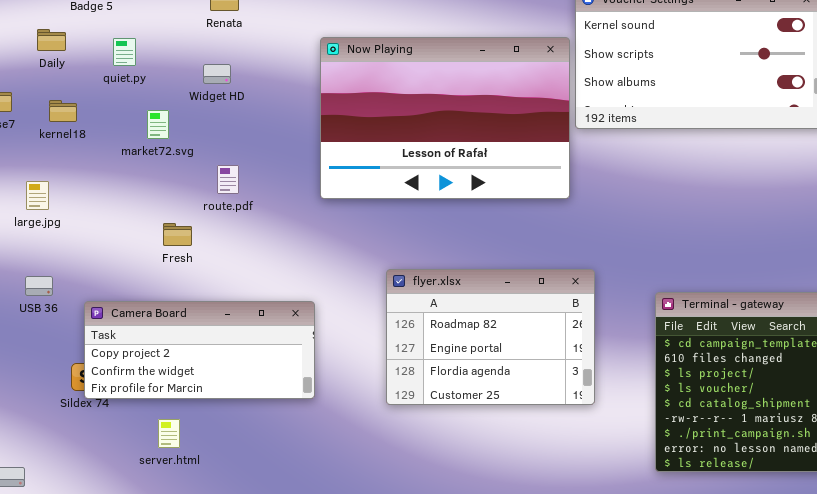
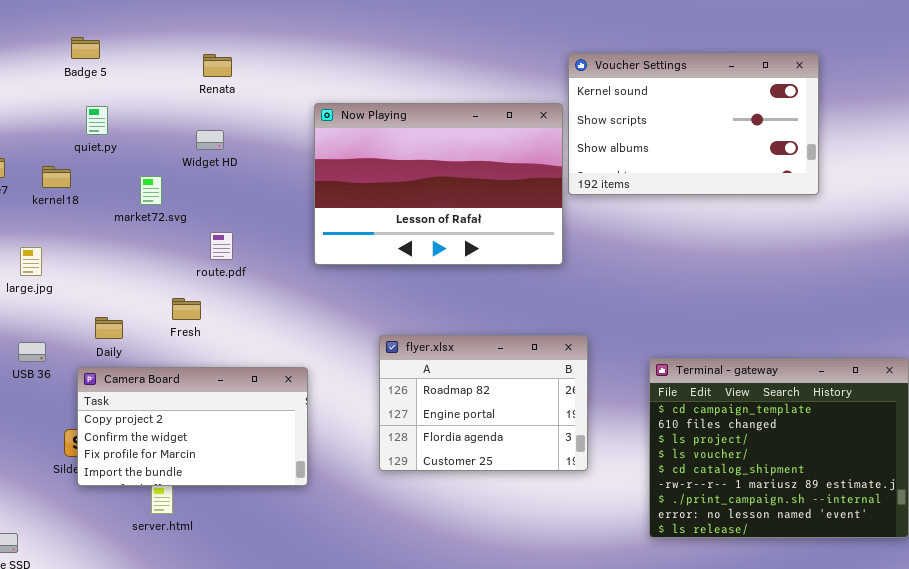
Daily: [37,29,66,51] -> [95,317,123,339], moved
quiet.py: [113,38,136,66] -> [86,106,108,135], moved
Fresh: [163,223,192,246] -> [172,298,201,320], moved
Camera Board: [84,301,315,399] -> [77,367,308,486], resized

